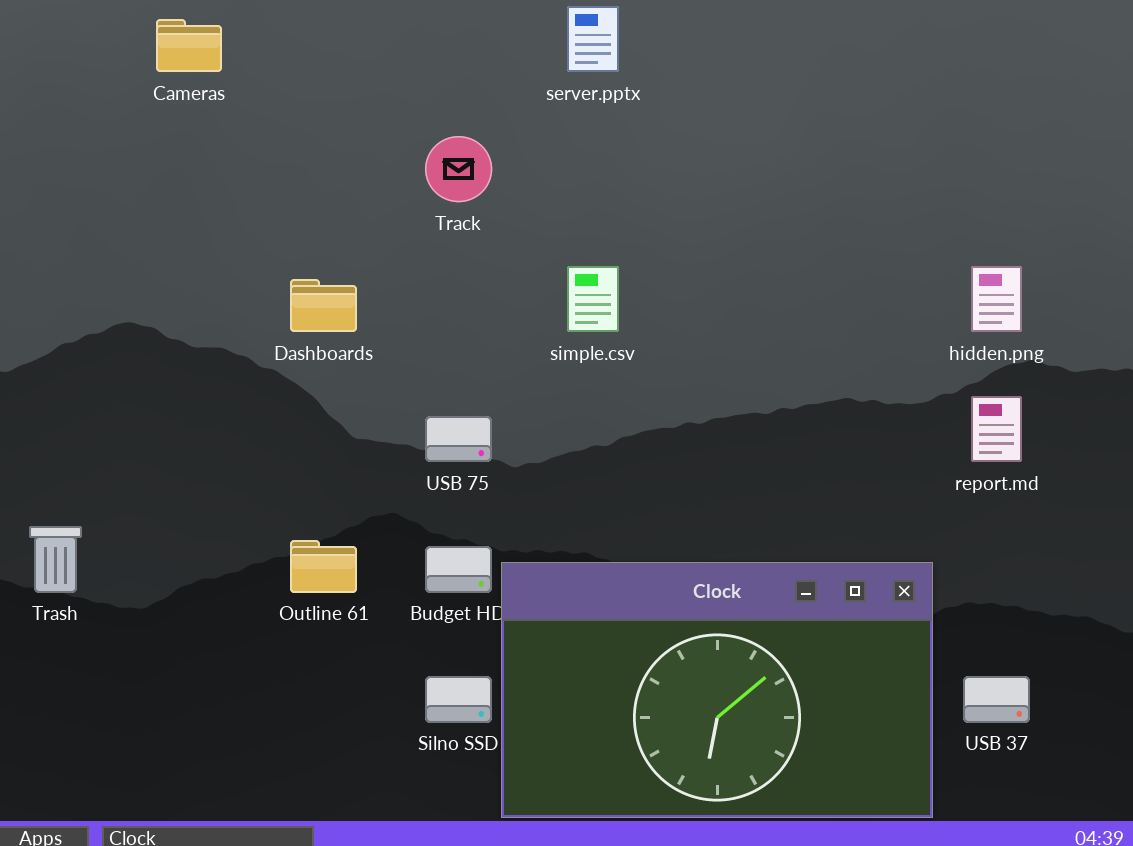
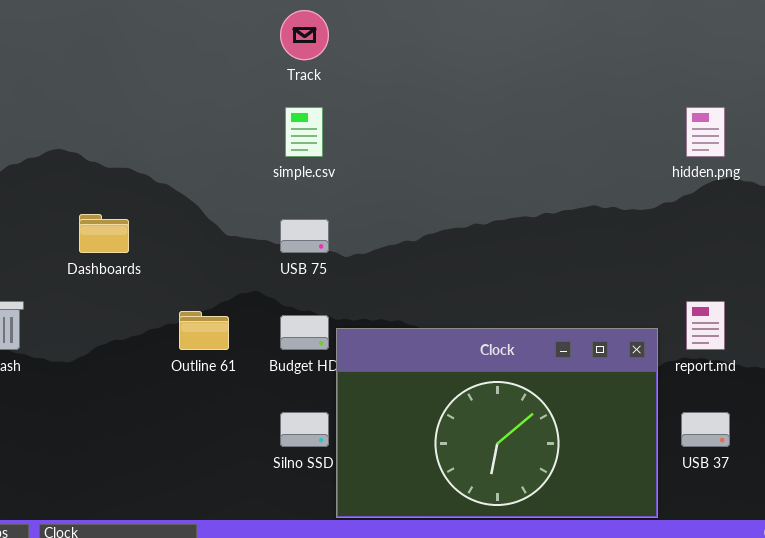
simple.csv: [567,266,619,332] -> [285,107,323,157], moved
Dashboards: [290,279,357,332] -> [79,214,129,253], moved
report.md: [971,396,1022,462] -> [686,301,725,350], moved

